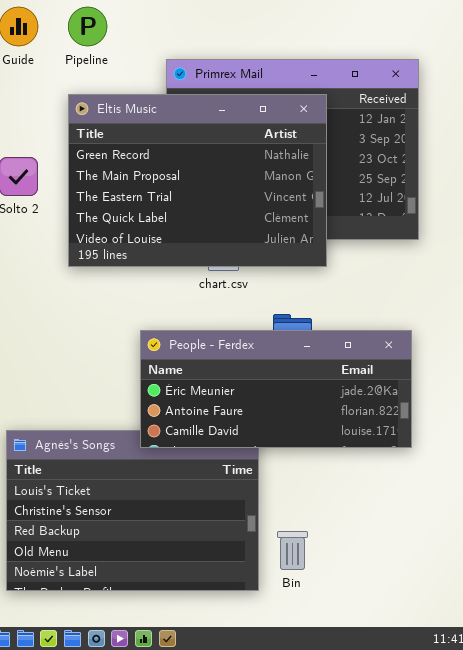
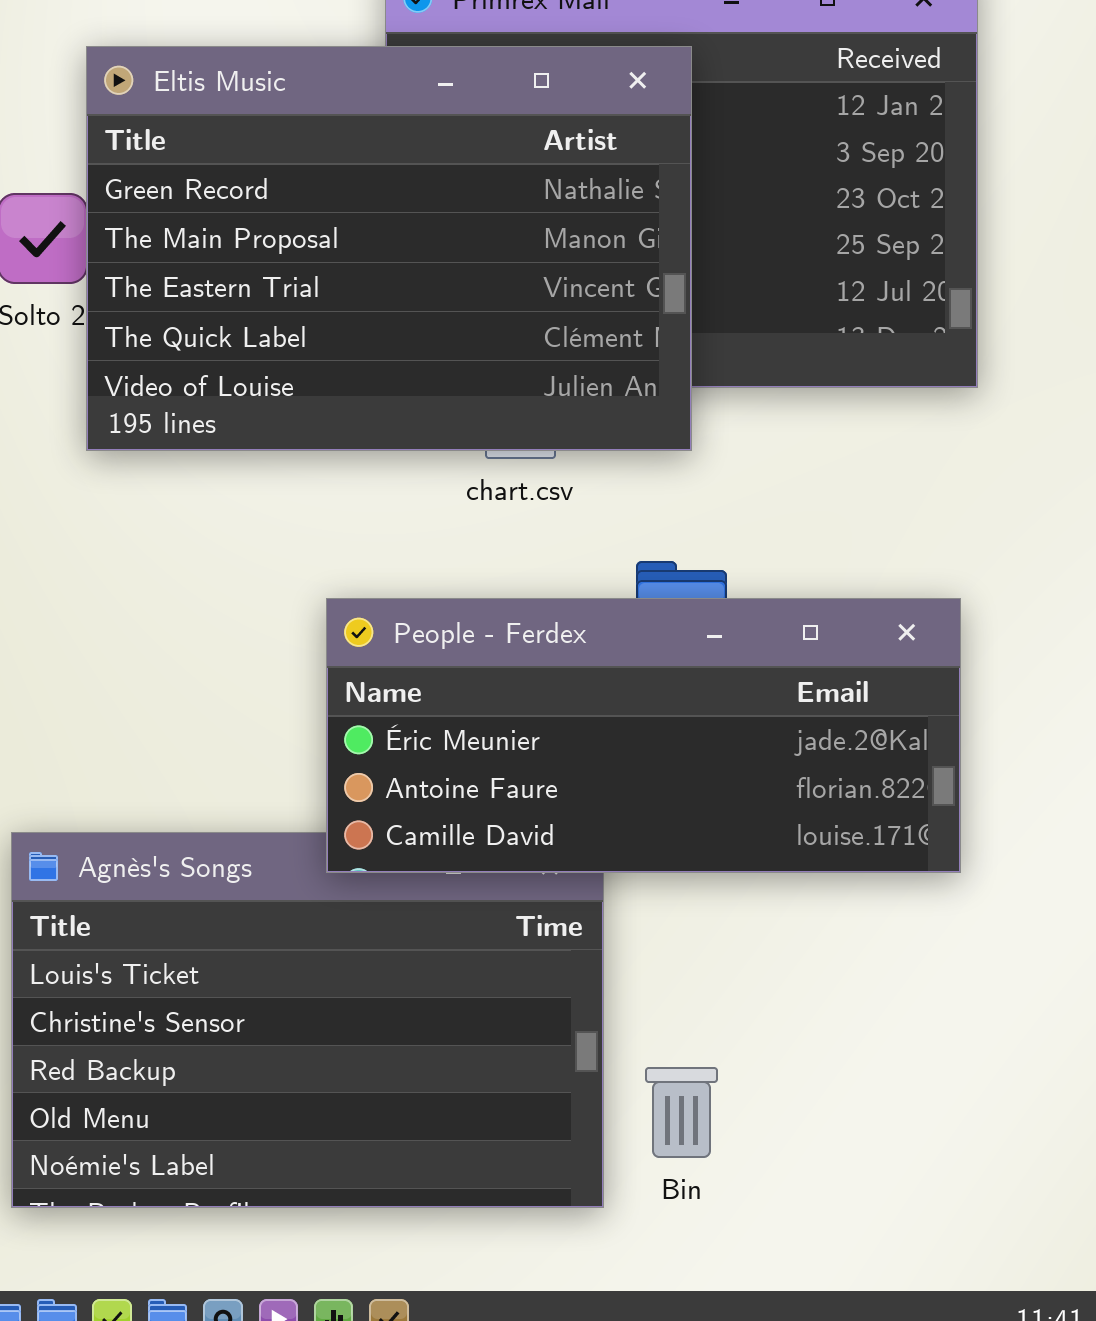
Eltis Music: [68,94,327,267] -> [86,46,692,451], moved

